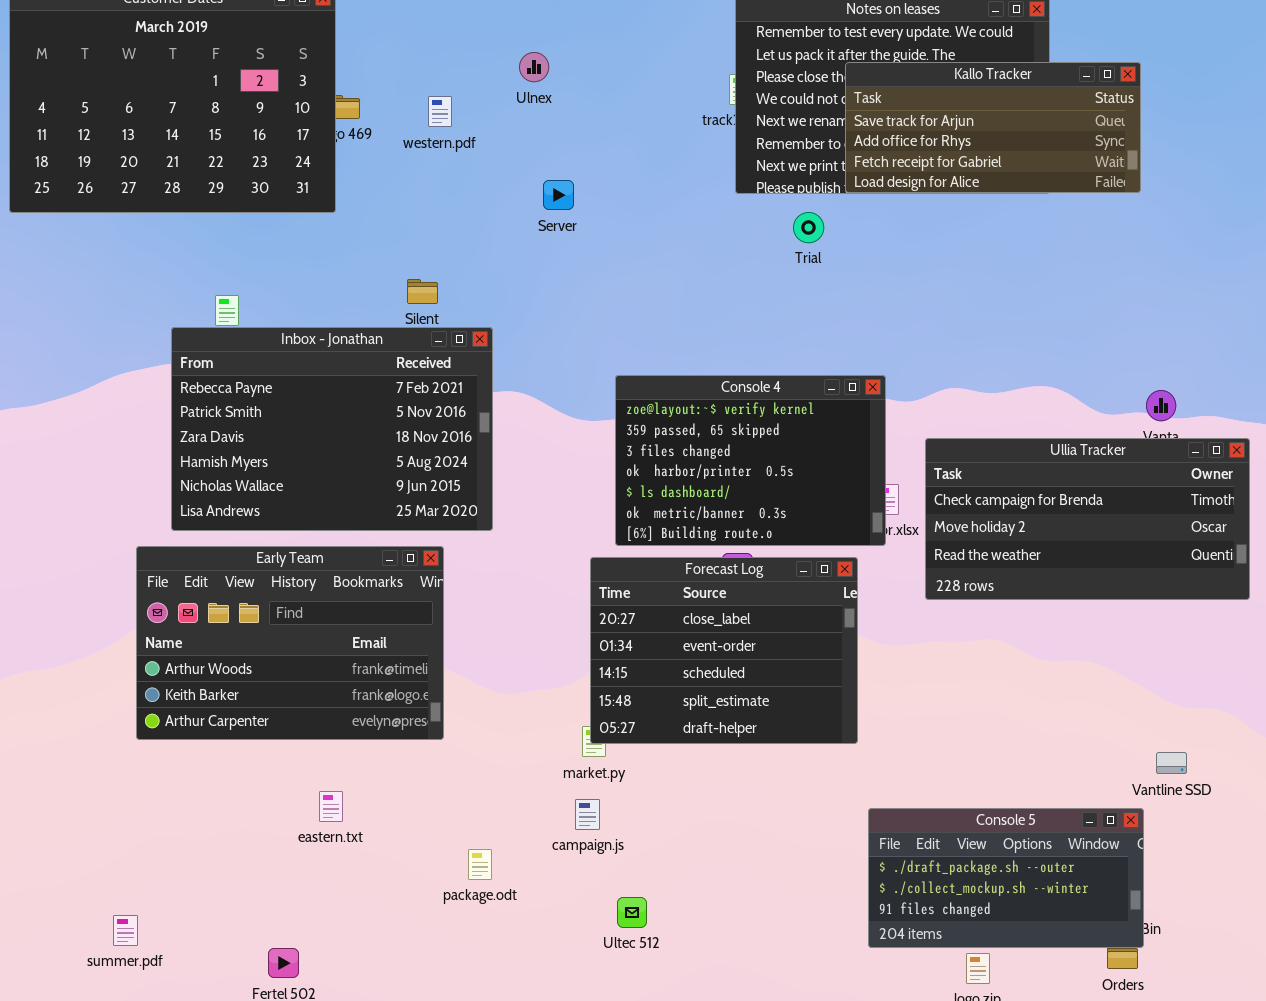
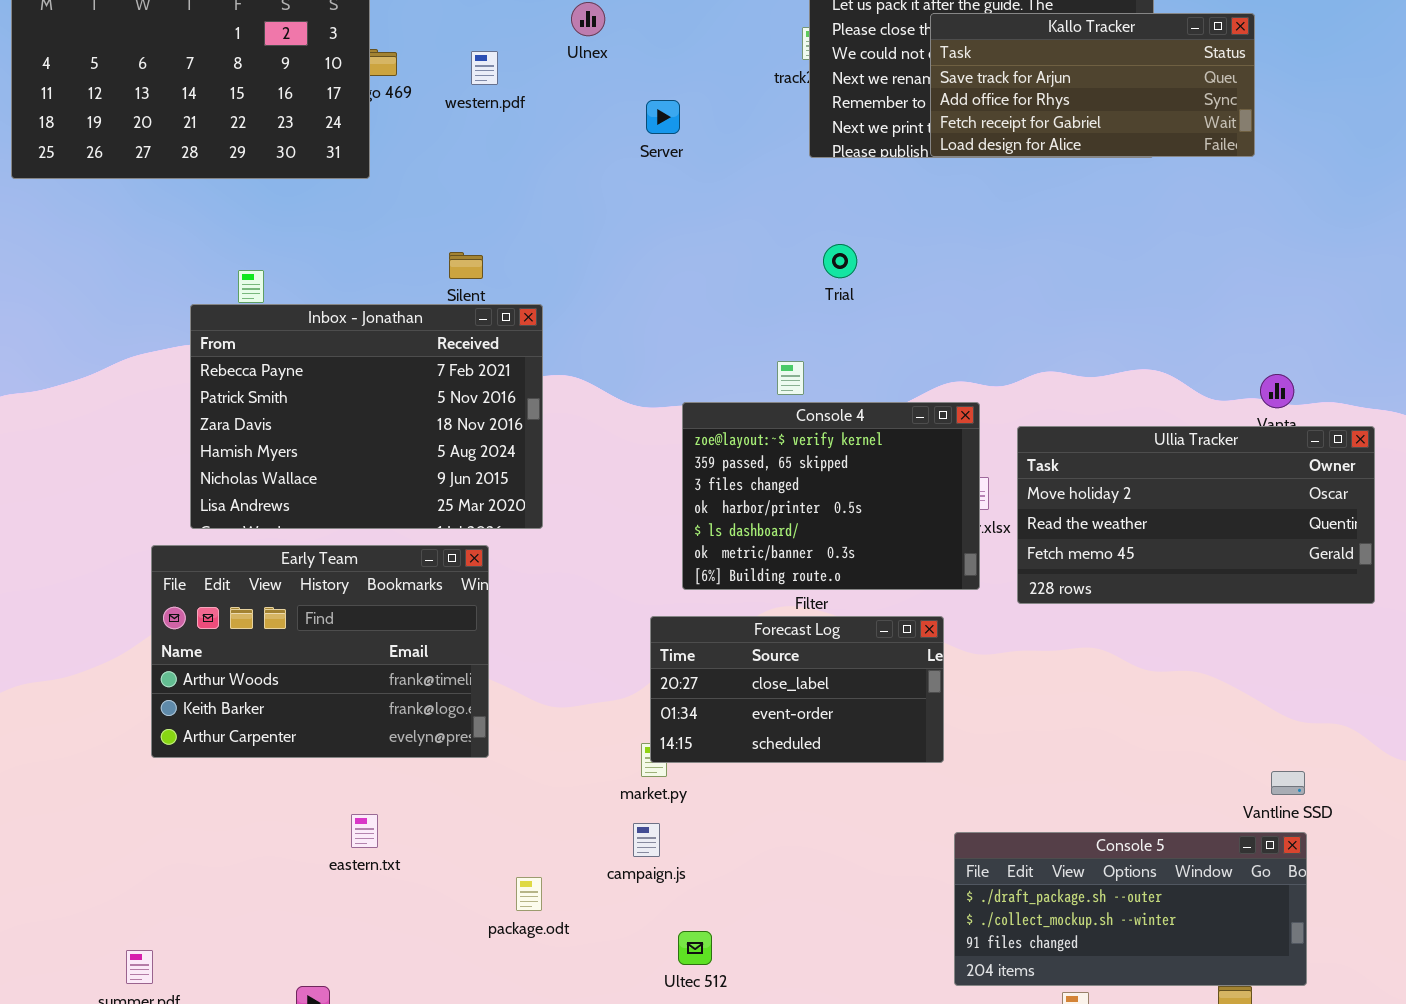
Server: [543,180,574,210] -> [646,100,680,134], moved
Trial: [793,212,824,243] -> [823,244,857,278], moved
Console 4: [615,375,886,546] -> [682,402,980,590], moved
Ullia Tracker: [925,438,1250,600] -> [1017,426,1375,604], scrolled down 1 row
Forecast Log: [590,557,858,744] -> [650,616,944,763], resized
Console 5: [868,808,1144,948] -> [954,832,1307,986], resized

